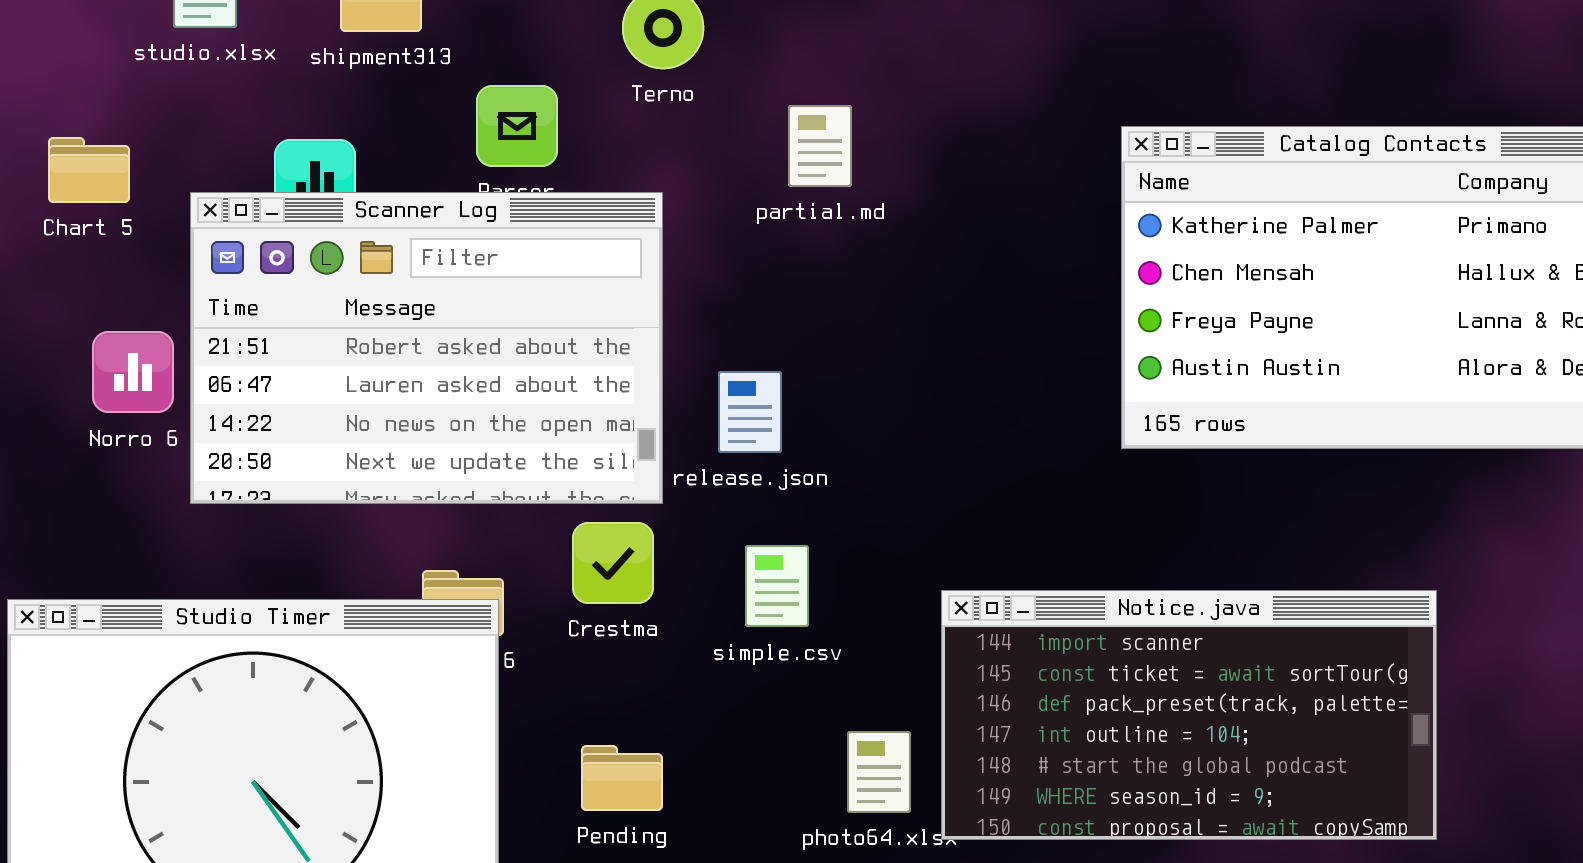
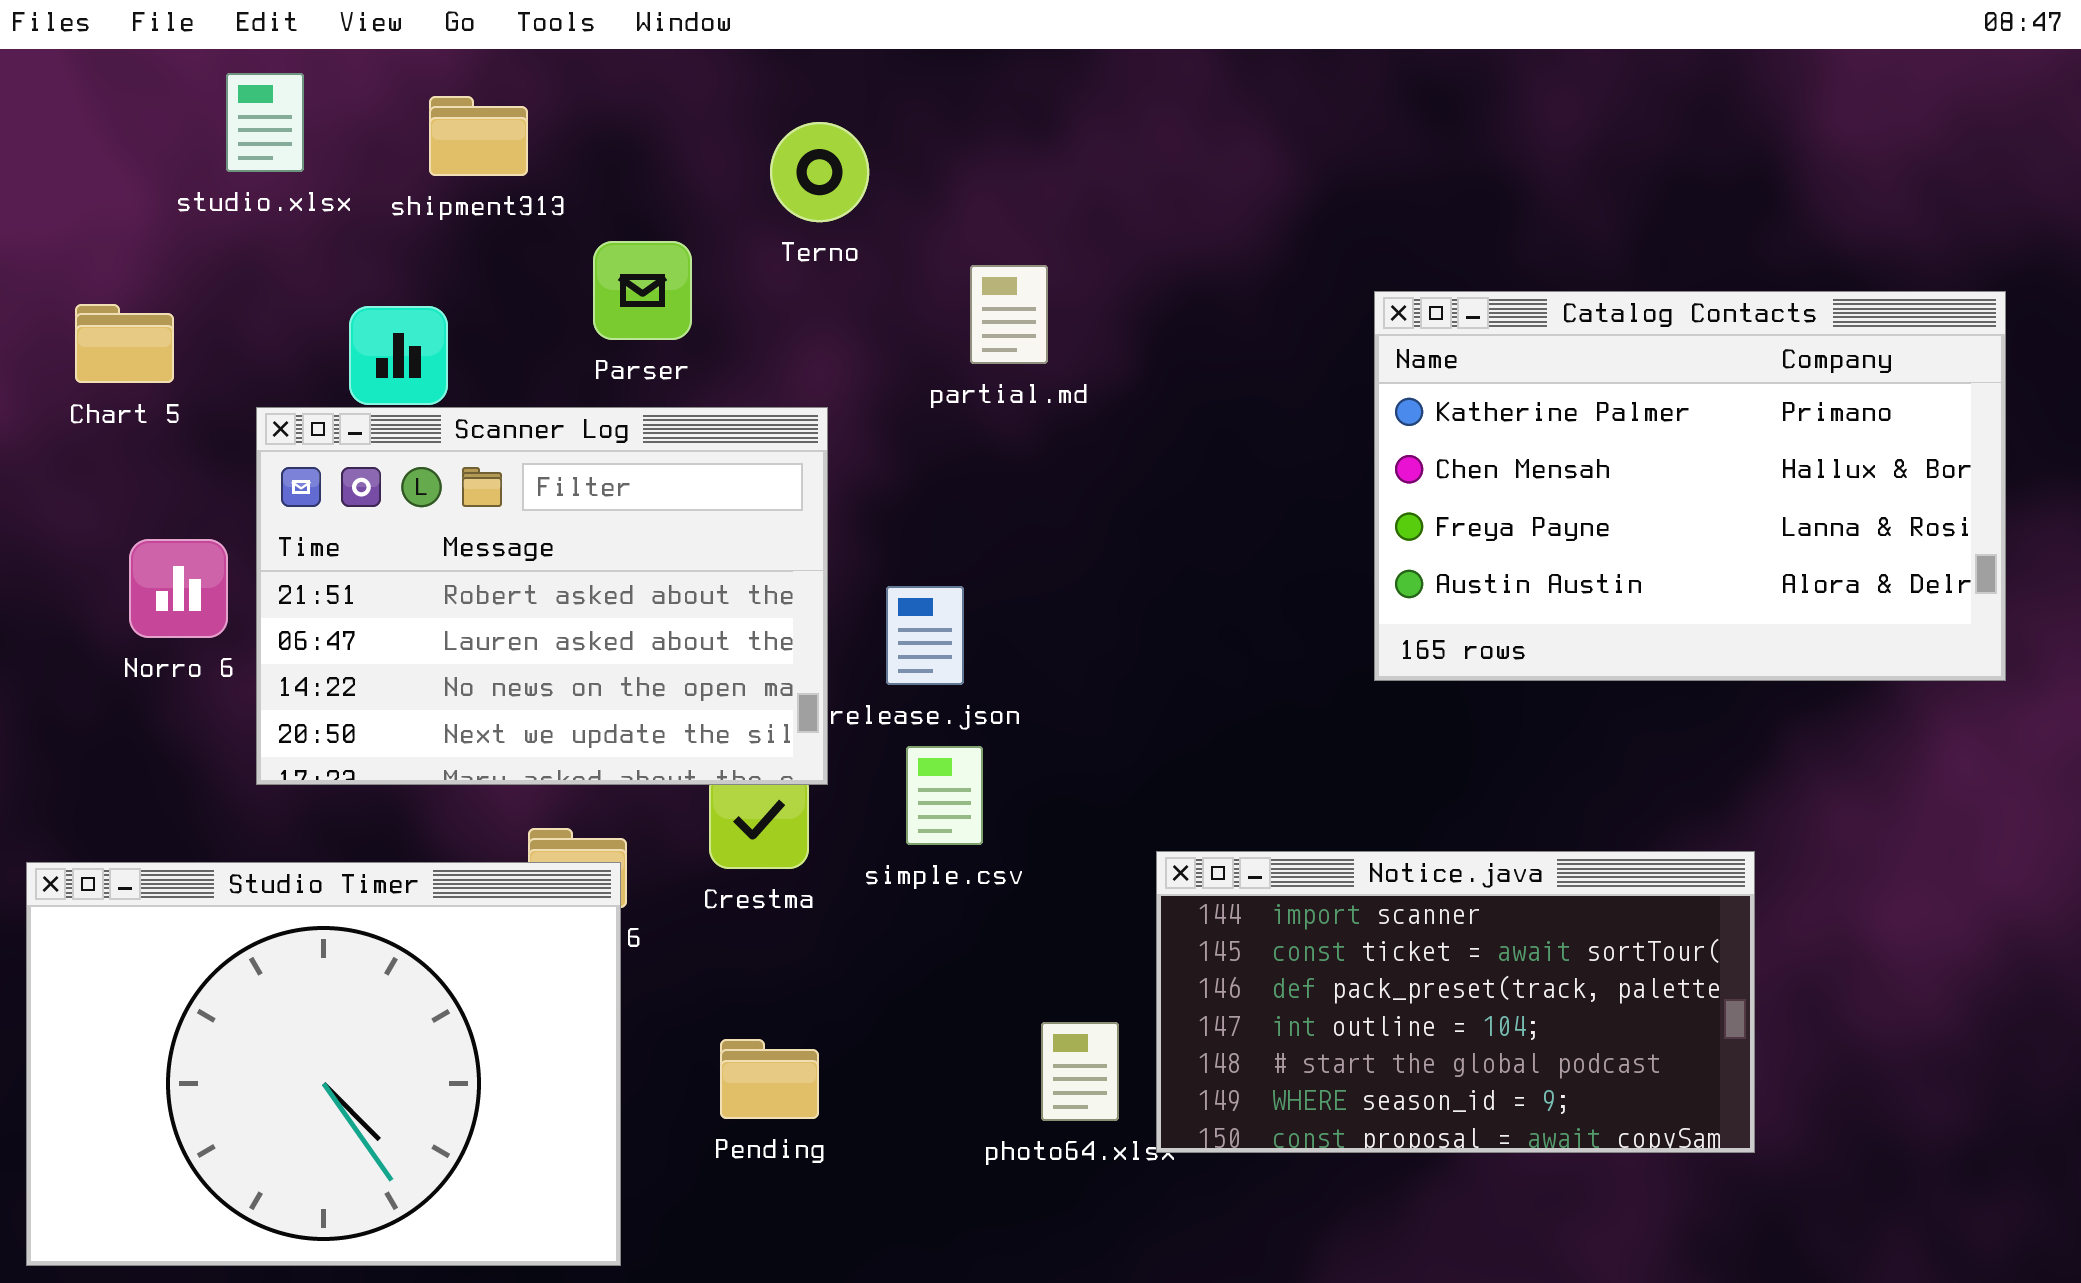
Scanner Log: [190,192,663,504] -> [256,407,828,785], moved
simple.csv: [745,545,809,627] -> [906,746,983,845], moved

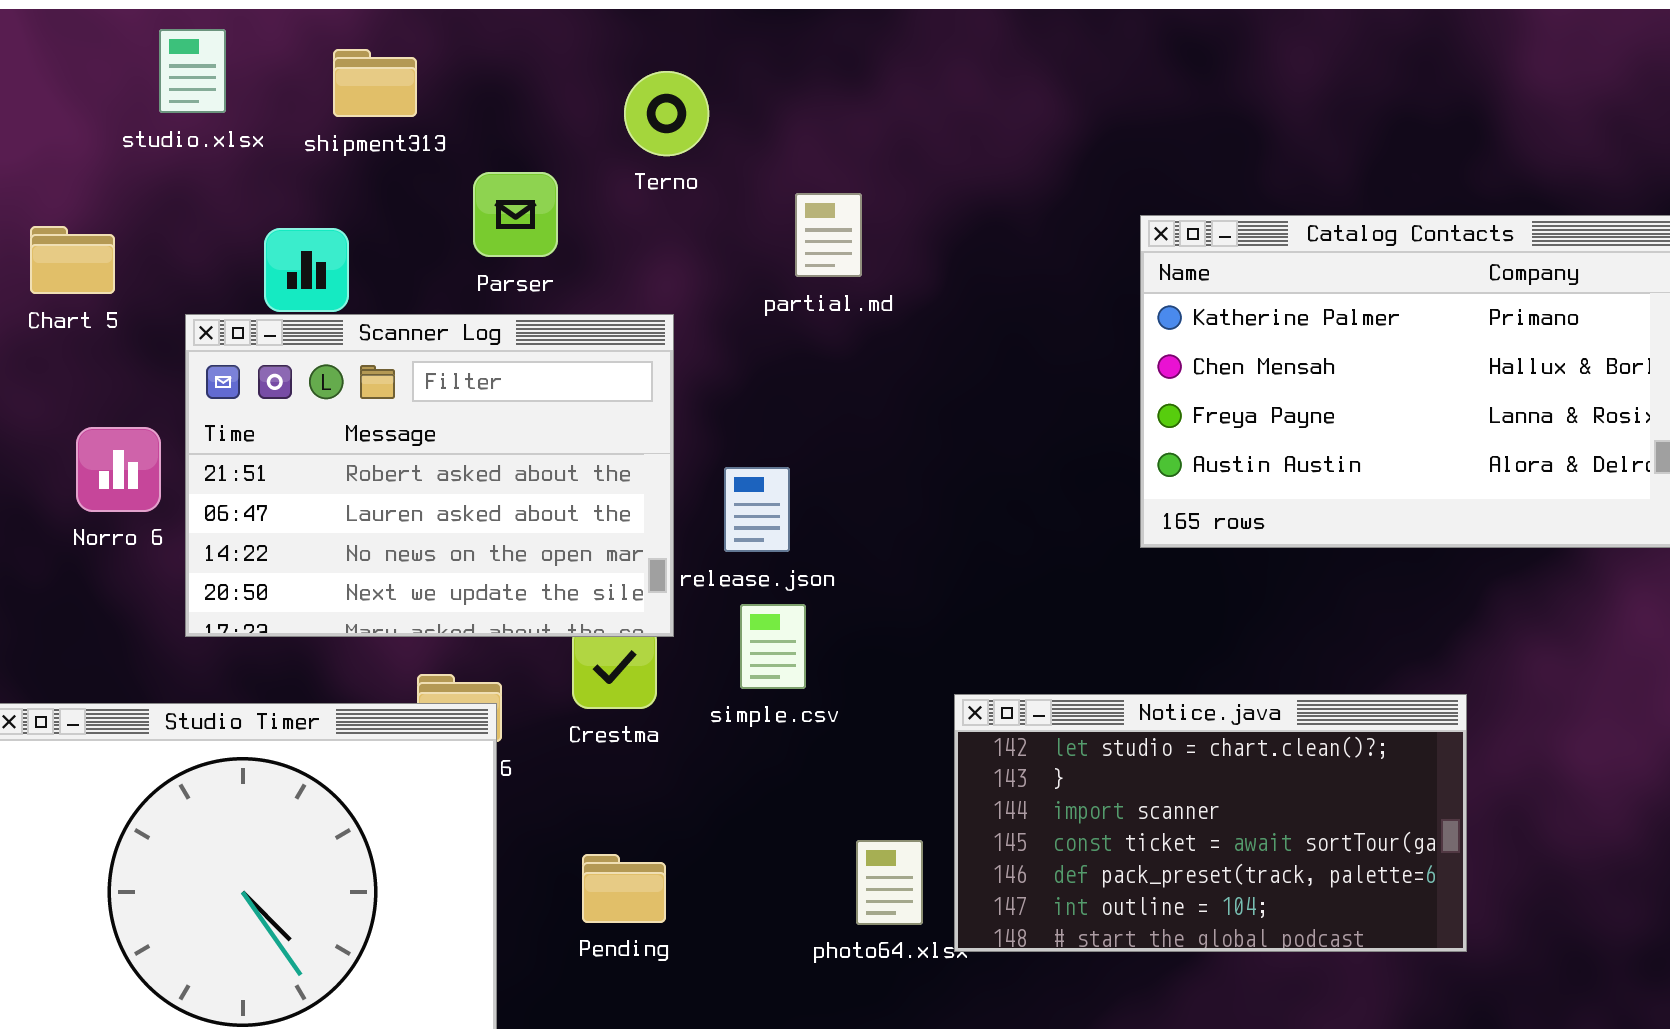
Notice.java: [1156,851,1755,1153] -> [954,694,1467,952], scrolled up 2 rows

